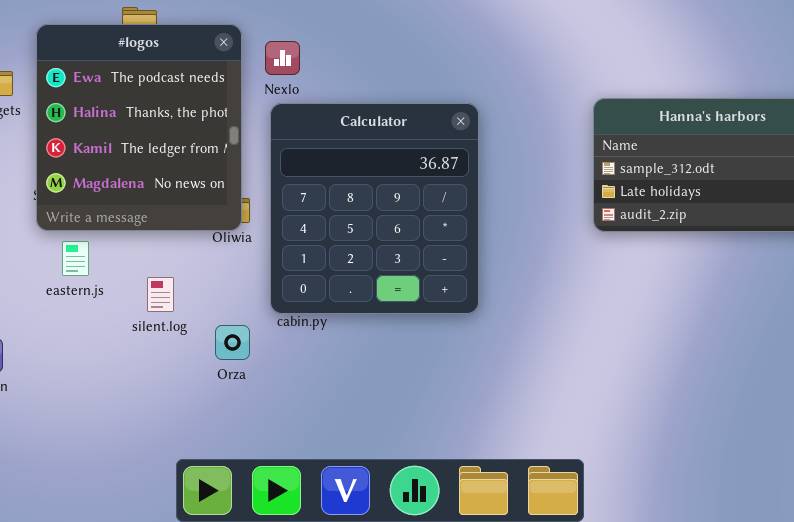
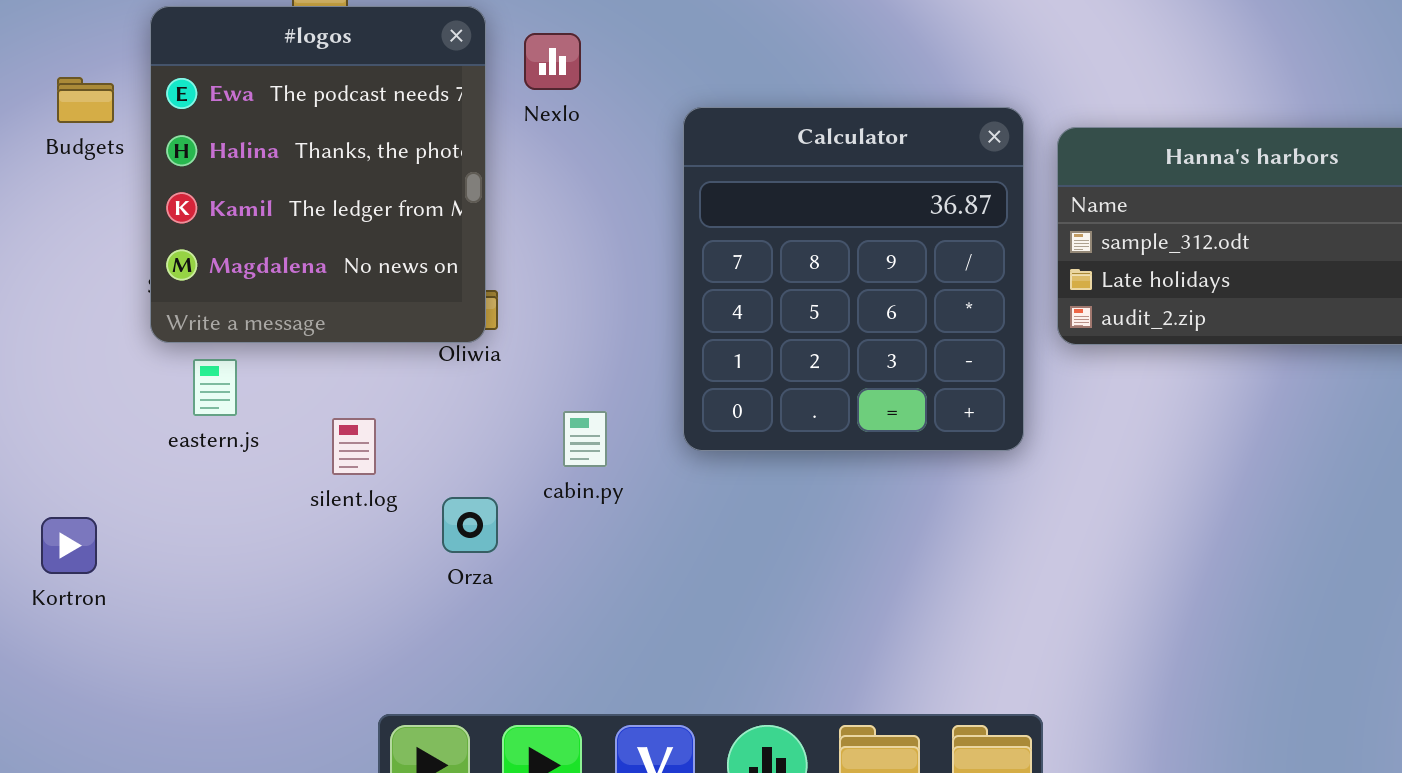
Calculator: [270,103,479,314] -> [683,107,1024,451], moved

